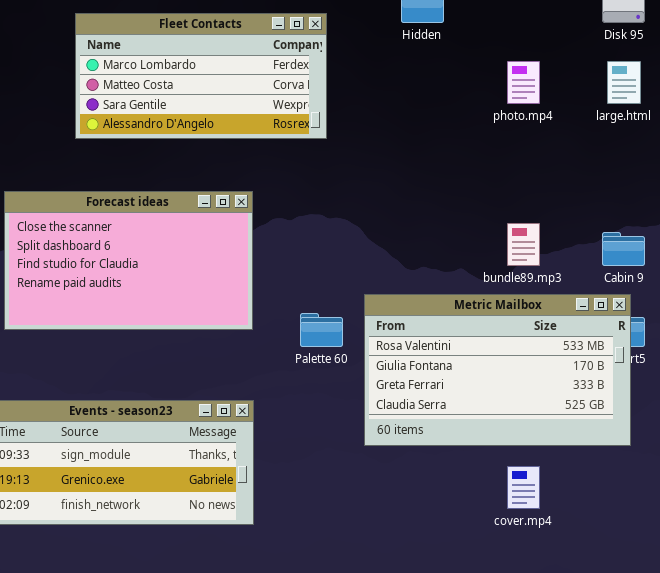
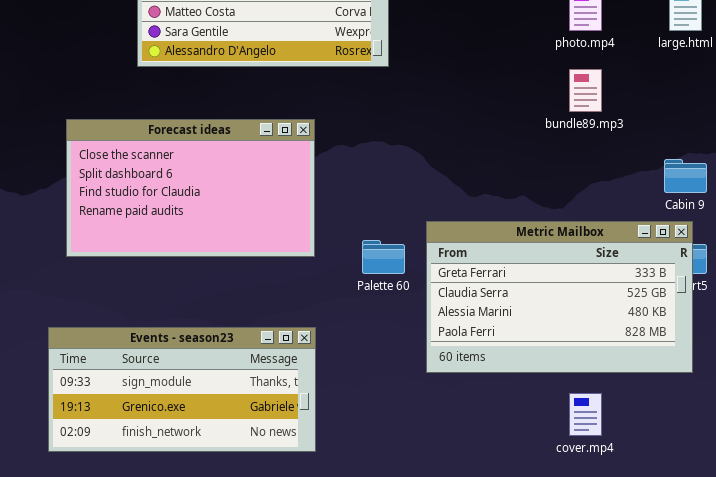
bundle89.mp3: [507,223,540,266] -> [569,69,602,112], moved
Metric Mailbox: [364,294,631,446] -> [426,221,693,373], scrolled down 2 rows

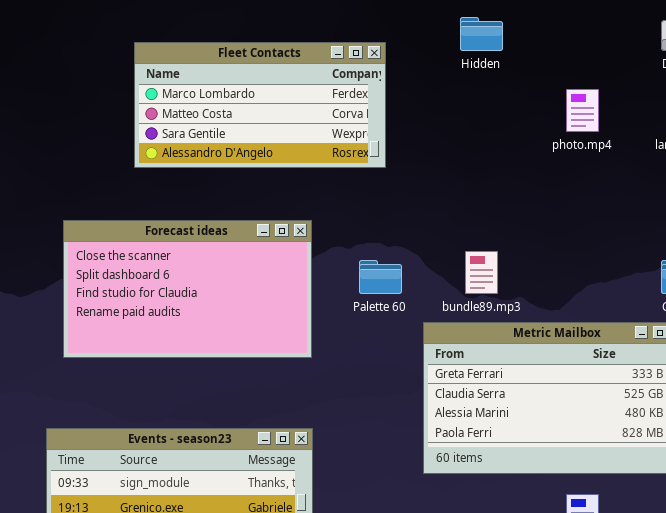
bundle89.mp3: [569,69,602,112] -> [465,251,498,294], moved
Palette 60: [362,240,405,274] -> [359,260,402,294], moved

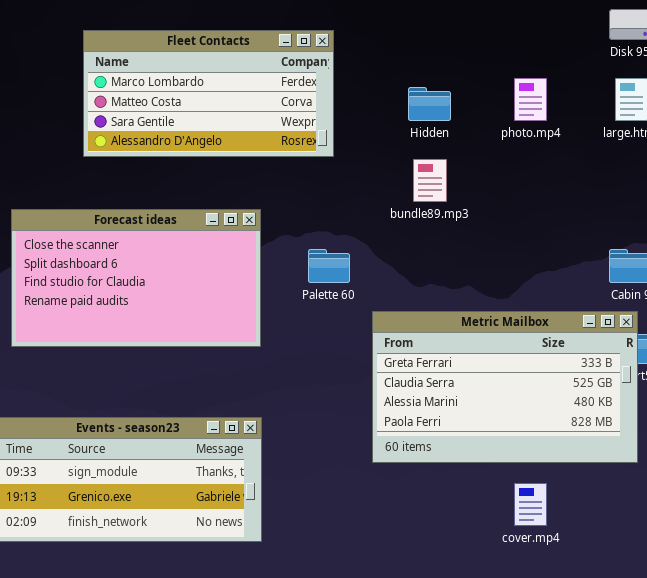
Hidden: [460,17,503,51] -> [408,87,451,121], moved
bundle89.mp3: [465,251,498,294] -> [413,159,447,202], moved

